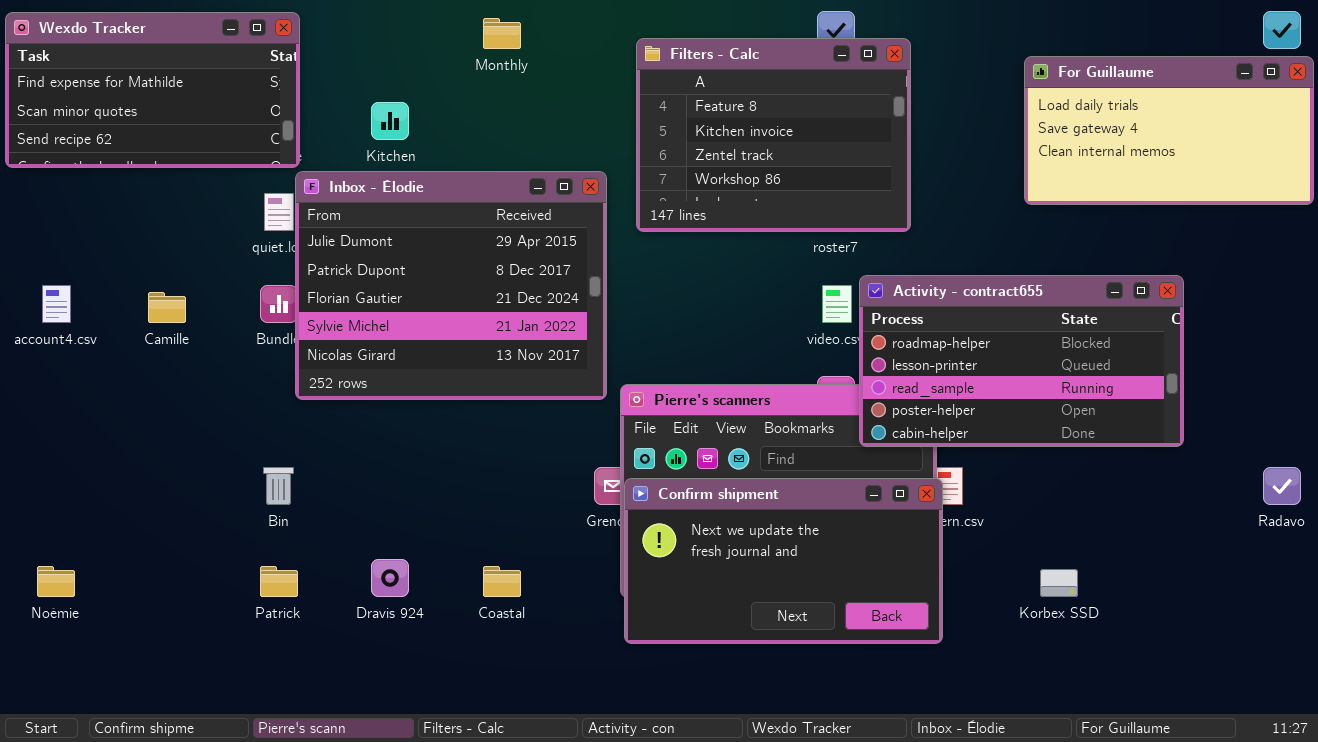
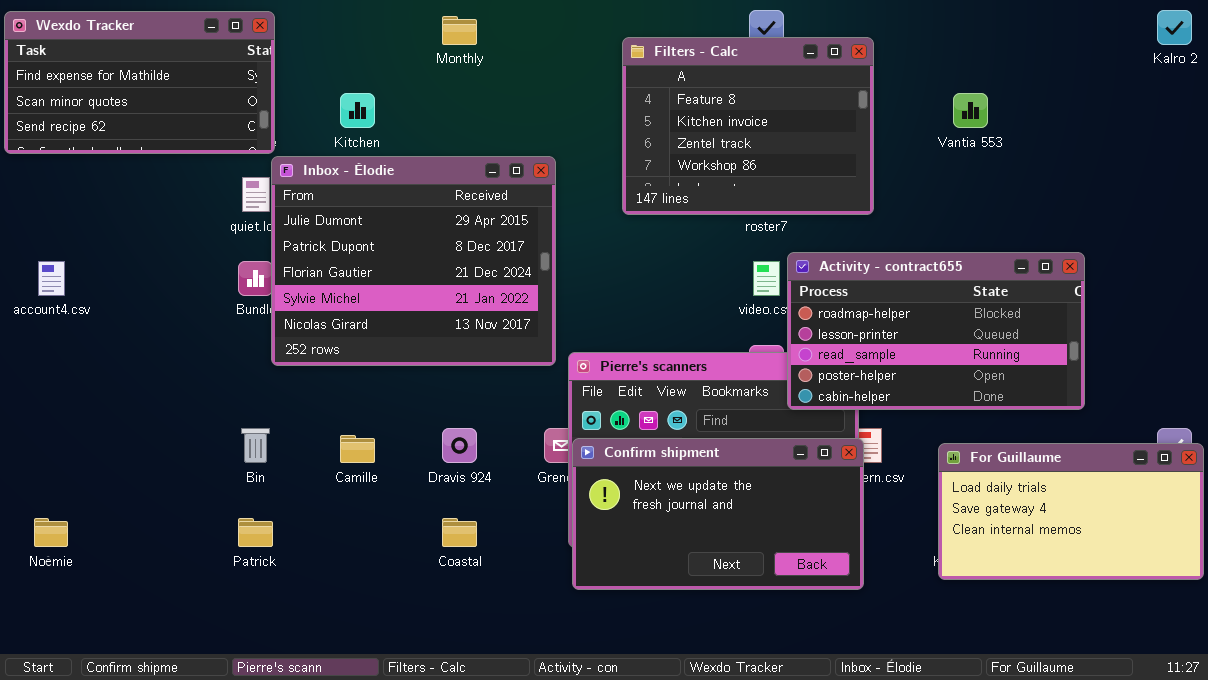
Filters - Calc: [636,38,911,232] -> [622,37,874,215], moved
For Guillaume: [1024,56,1314,205] -> [938,443,1204,580], moved
Camille: [148,292,186,323] -> [340,435,375,463], moved
Dravis 924: [371,559,409,597] -> [442,428,477,463], moved

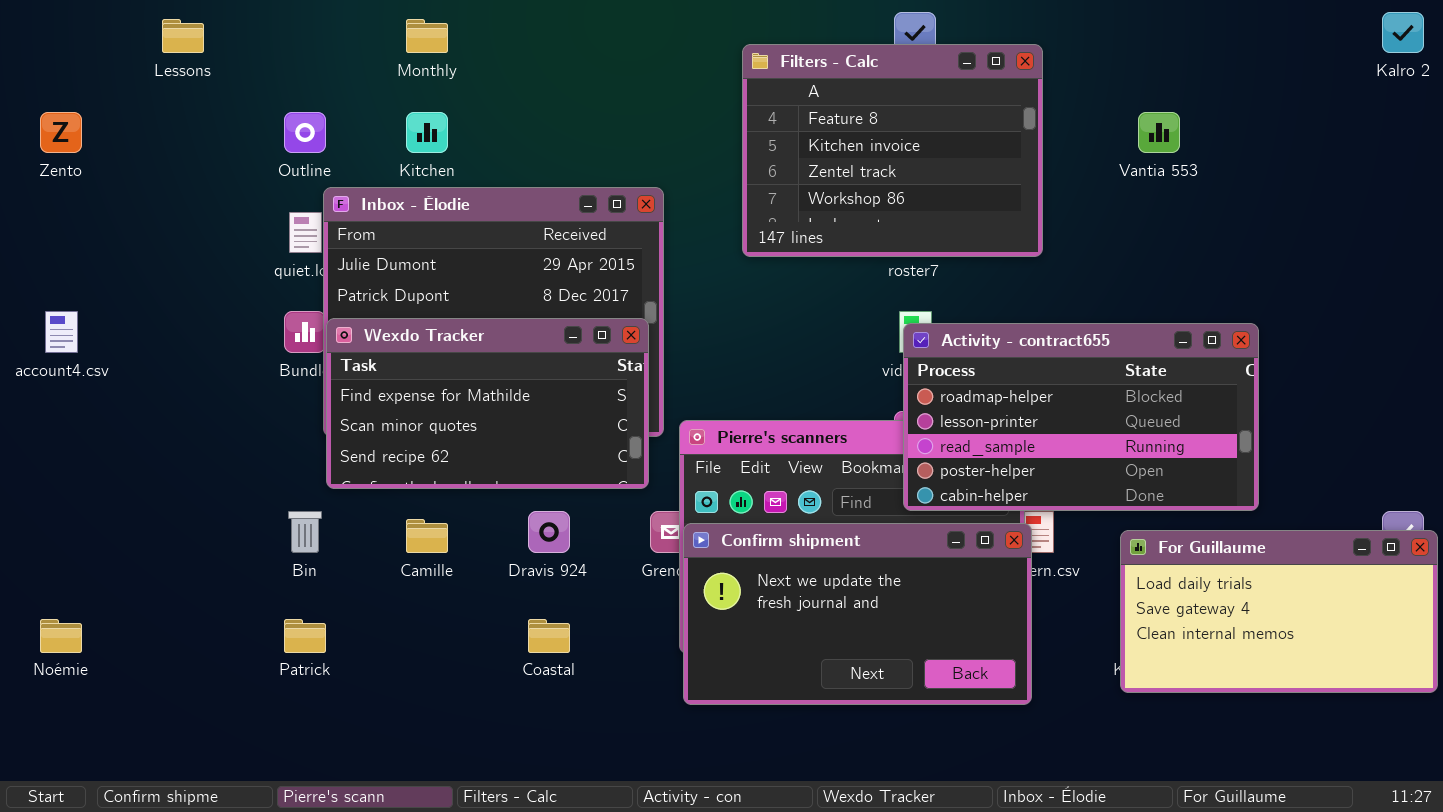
Wexdo Tracker: [4,11,275,154] -> [326,318,649,489], moved
Monthly: [442,16,477,45] -> [406,19,448,53], moved
Activity - contract655: [787,252,1085,410] -> [903,323,1259,511], moved

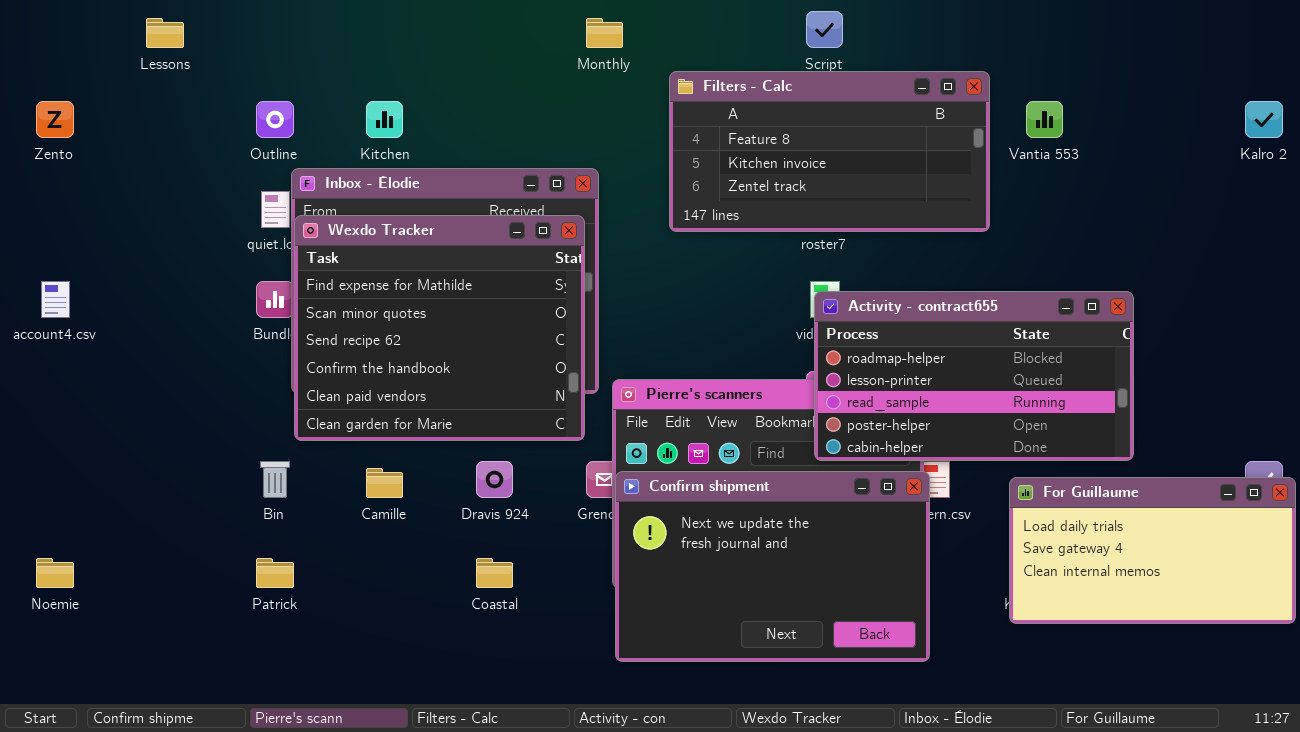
Kalro 2: [1382,12,1424,53] -> [1245,101,1283,138], moved
Monthly: [406,19,448,53] -> [586,18,623,48], moved
Filters - Calc: [742,44,1043,257] -> [669,71,990,232], resized
Wexdo Tracker: [326,318,649,489] -> [294,215,585,441], resized
Confirm shipment: [683,523,1032,705] -> [615,471,930,662], resized

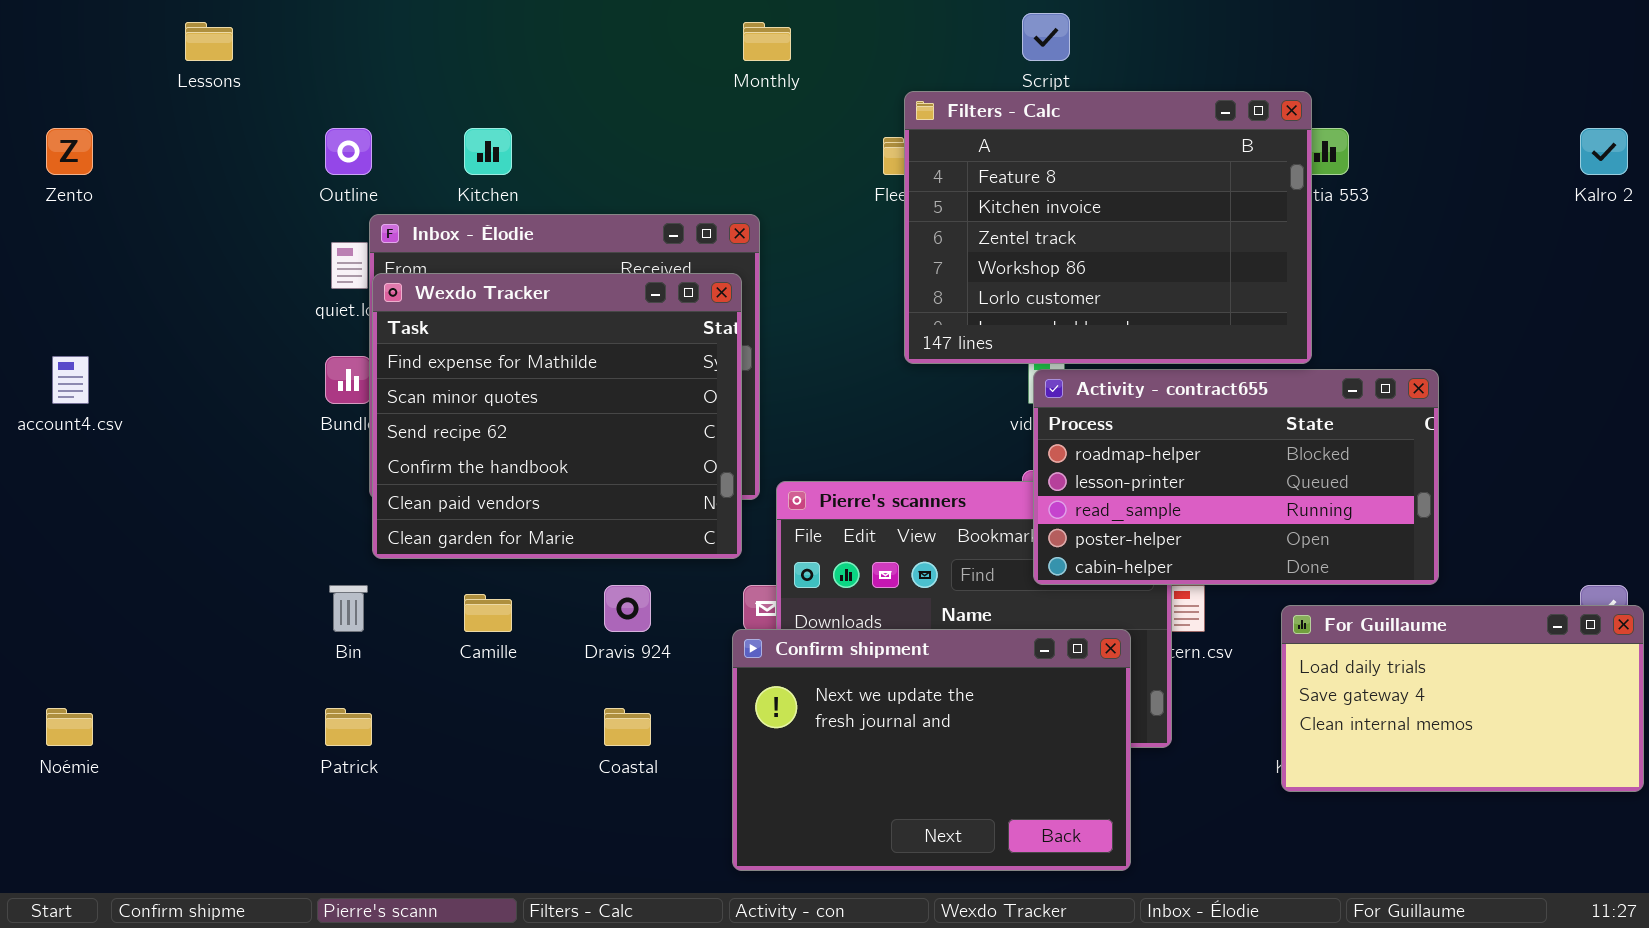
Filters - Calc: [669,71,990,232] -> [904,91,1312,364], moved, resized
Confirm shipment: [615,471,930,662] -> [732,629,1131,871], moved

